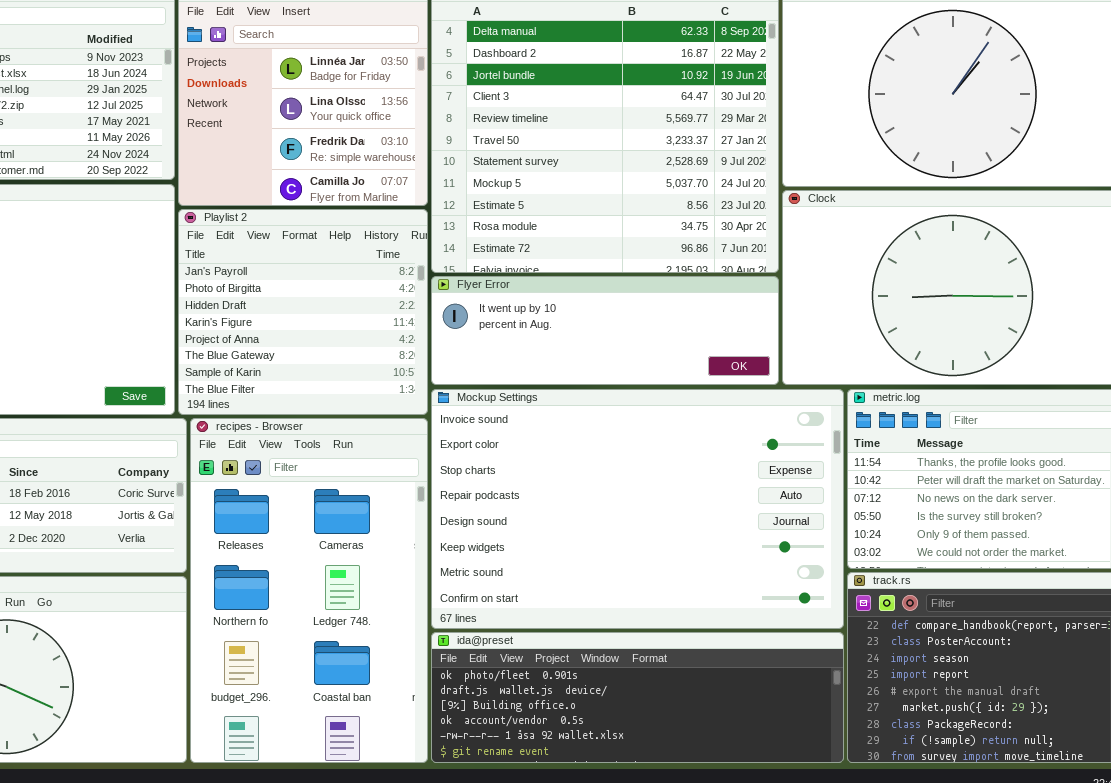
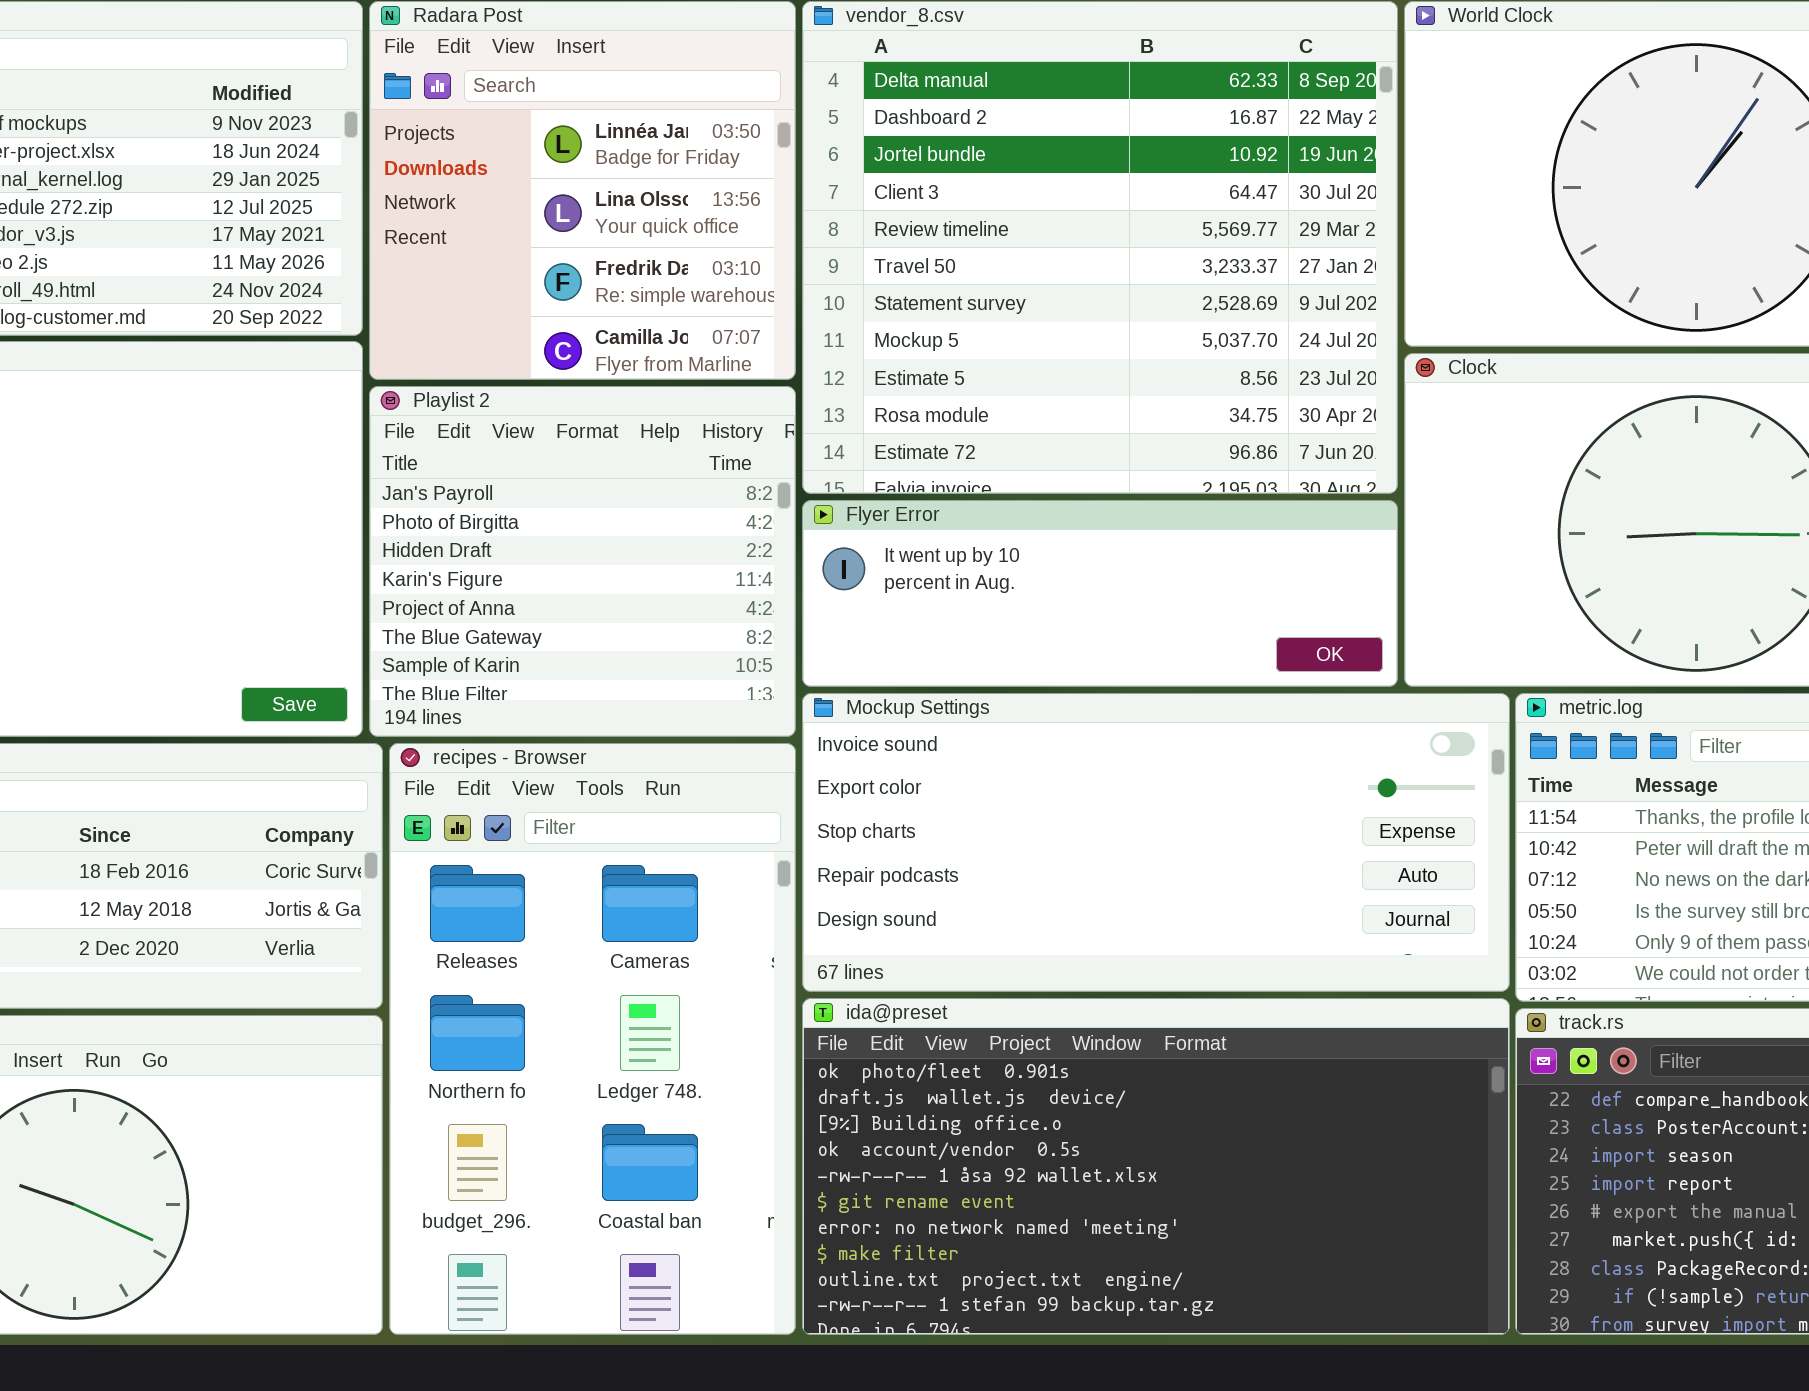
Mockup Settings: [431,389,844,629] -> [802,693,1510,992], resized
ida@preset: [431,632,844,763] -> [802,998,1510,1335], resized

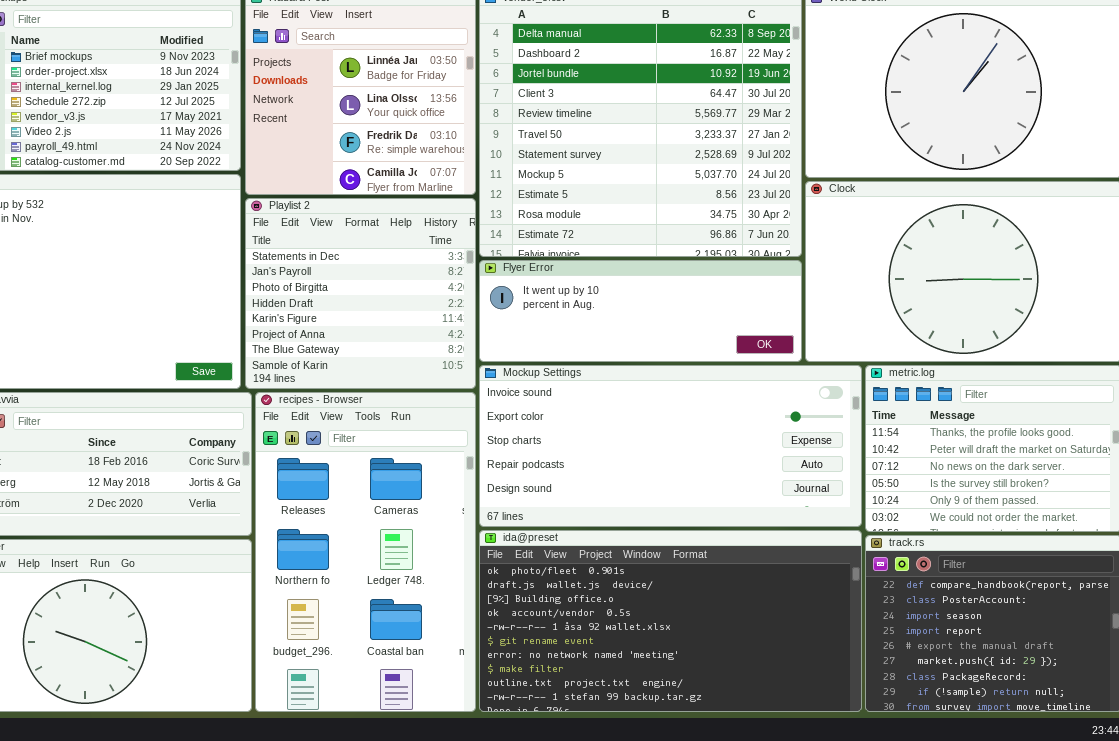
Playlist 2: [369,386,796,737] -> [245,198,476,389], scrolled up 1 row

